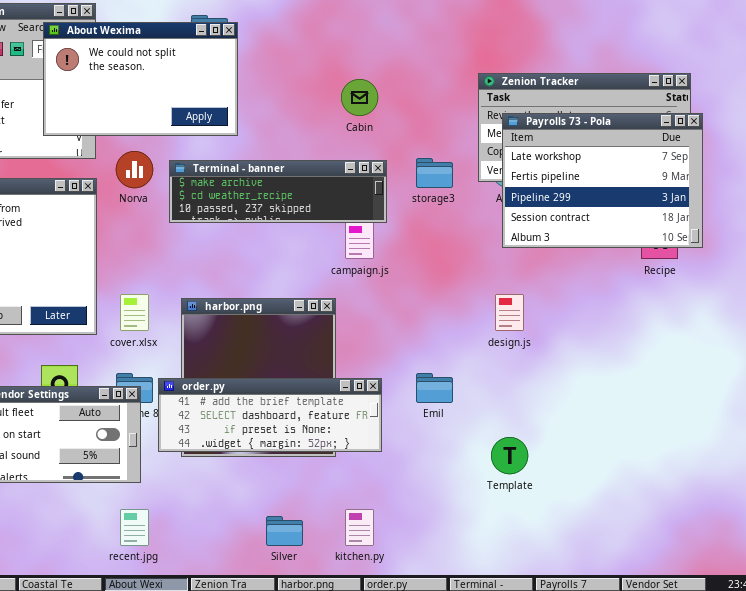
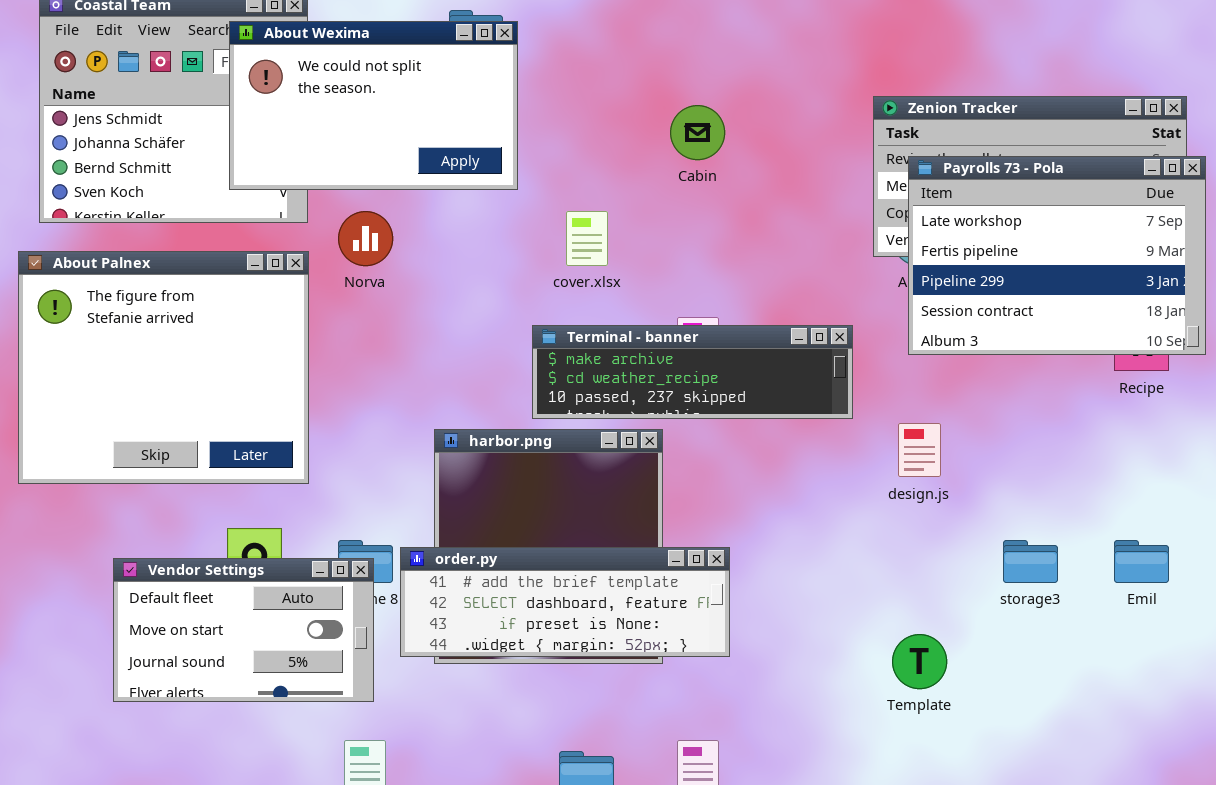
storage3: [416,158,453,188] -> [1003,540,1058,583], moved
Terminal - banner: [169,160,387,223] -> [532,325,853,419], moved
cover.xlsx: [120,294,149,331] -> [566,211,608,266], moved
Emil: [416,373,453,403] -> [1114,540,1169,583], moved

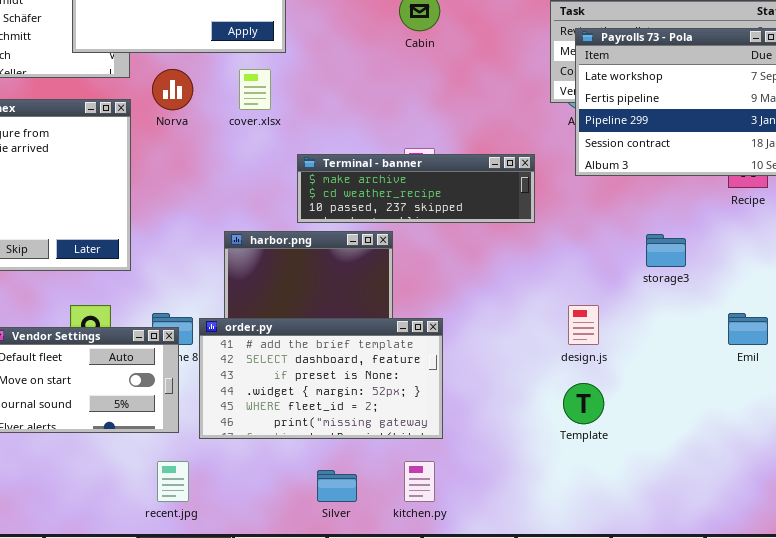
cover.xlsx: [566,211,608,266] -> [239,69,271,110], moved
design.js: [898,423,941,477] -> [568,305,599,345], moved
storage3: [1003,540,1058,583] -> [646,234,686,267], moved
order.py: [400,547,730,657] -> [199,318,443,439], resized

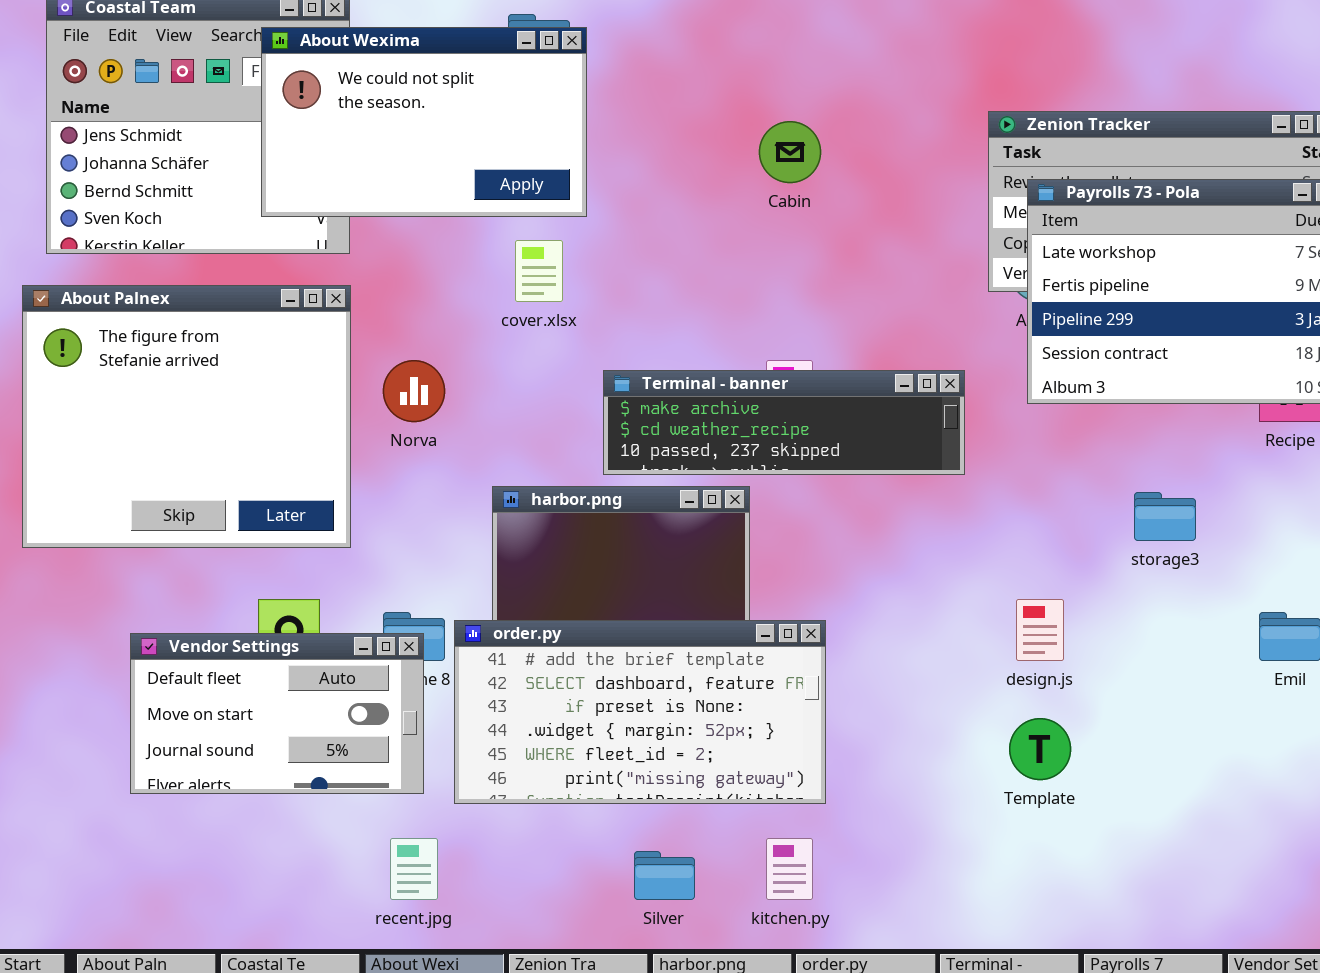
Norva: [152,69,193,110] -> [383,360,445,422], moved

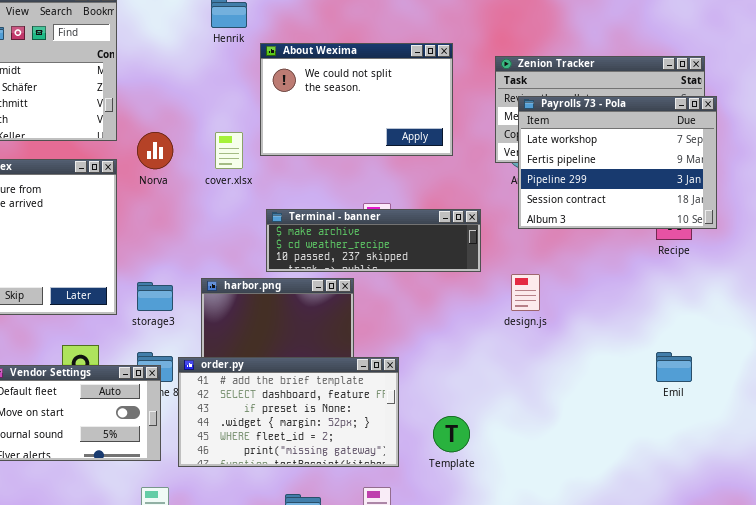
About Wexima: [261,27,587,217] -> [260,43,453,156], moved
Norva: [383,360,445,422] -> [137,132,173,169], moved
storage3: [1134,492,1196,541] -> [137,282,173,311], moved
design.js: [1016,599,1064,661] -> [511,274,540,311], moved
Template: [1009,718,1071,780] -> [433,416,470,452], moved

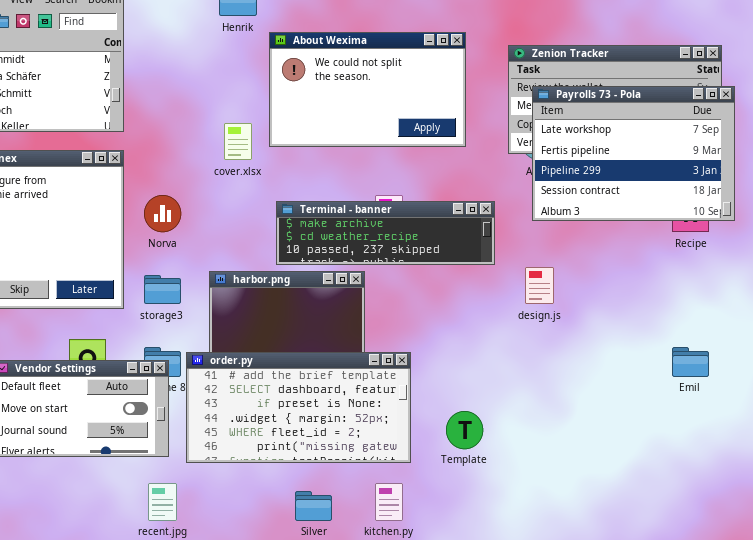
Norva: [137,132,173,169] -> [144,195,181,232], moved

